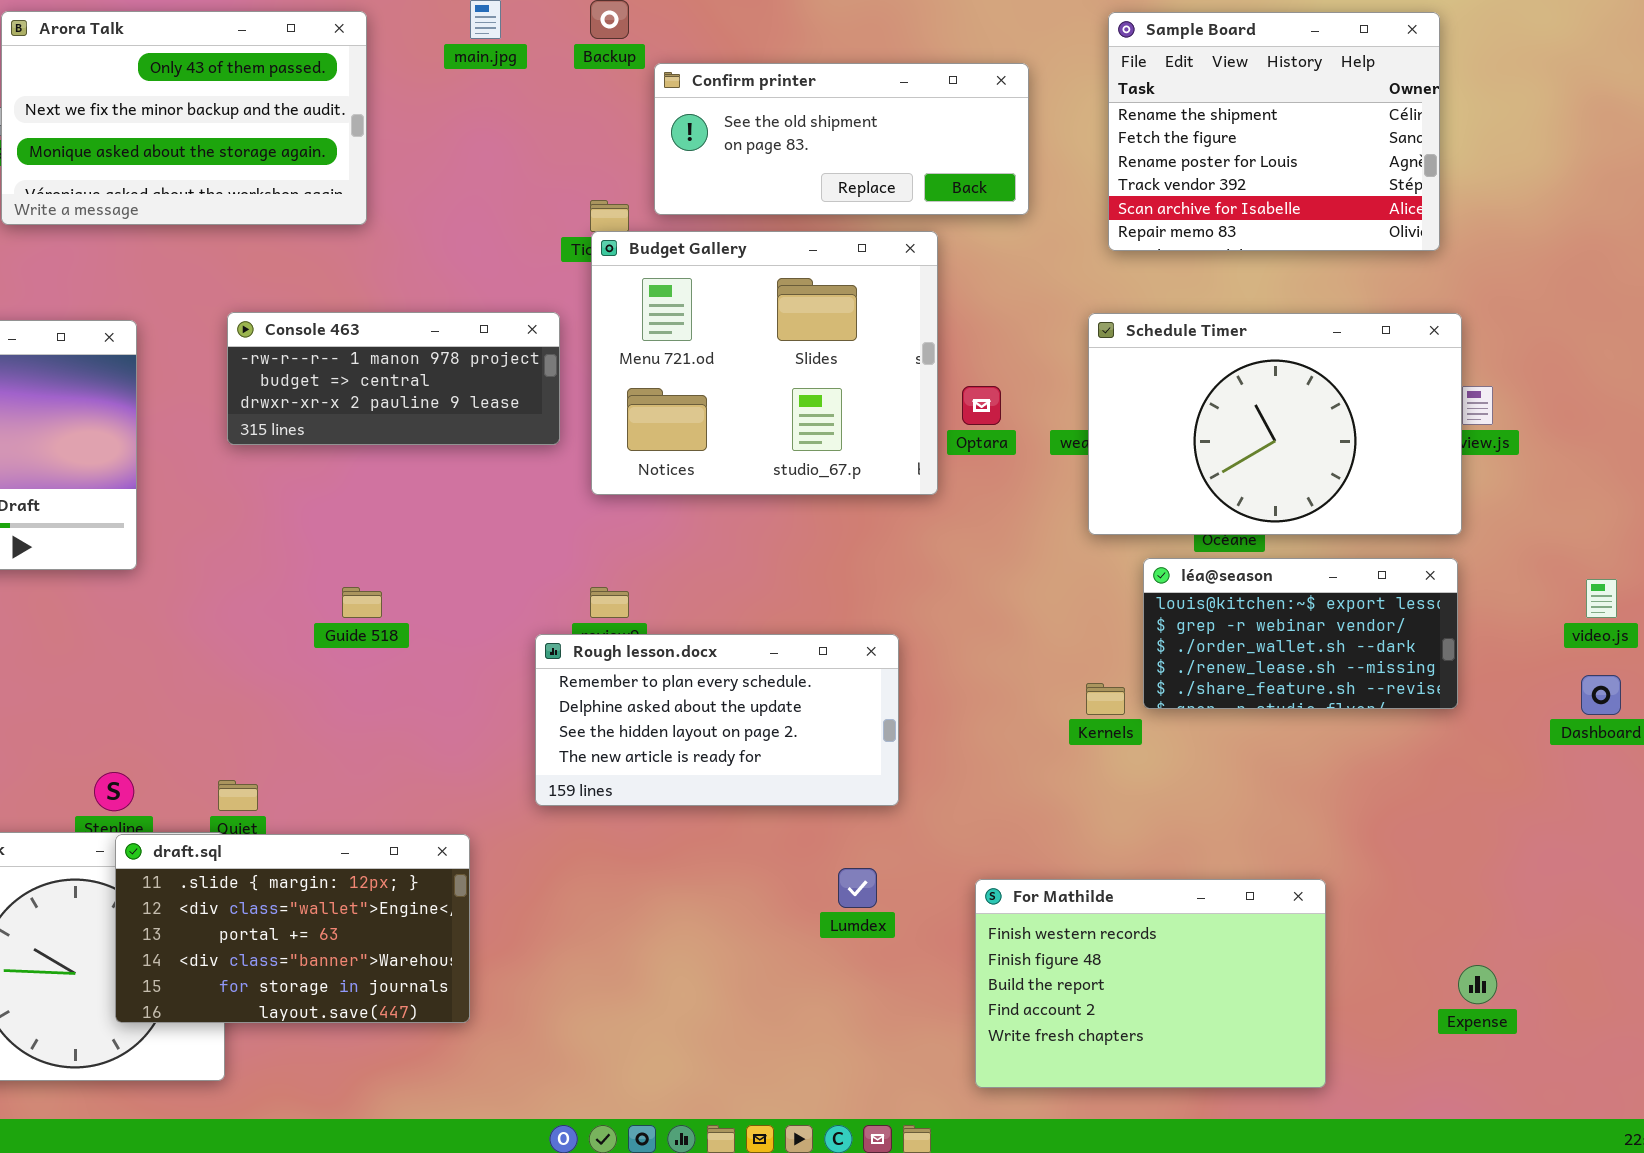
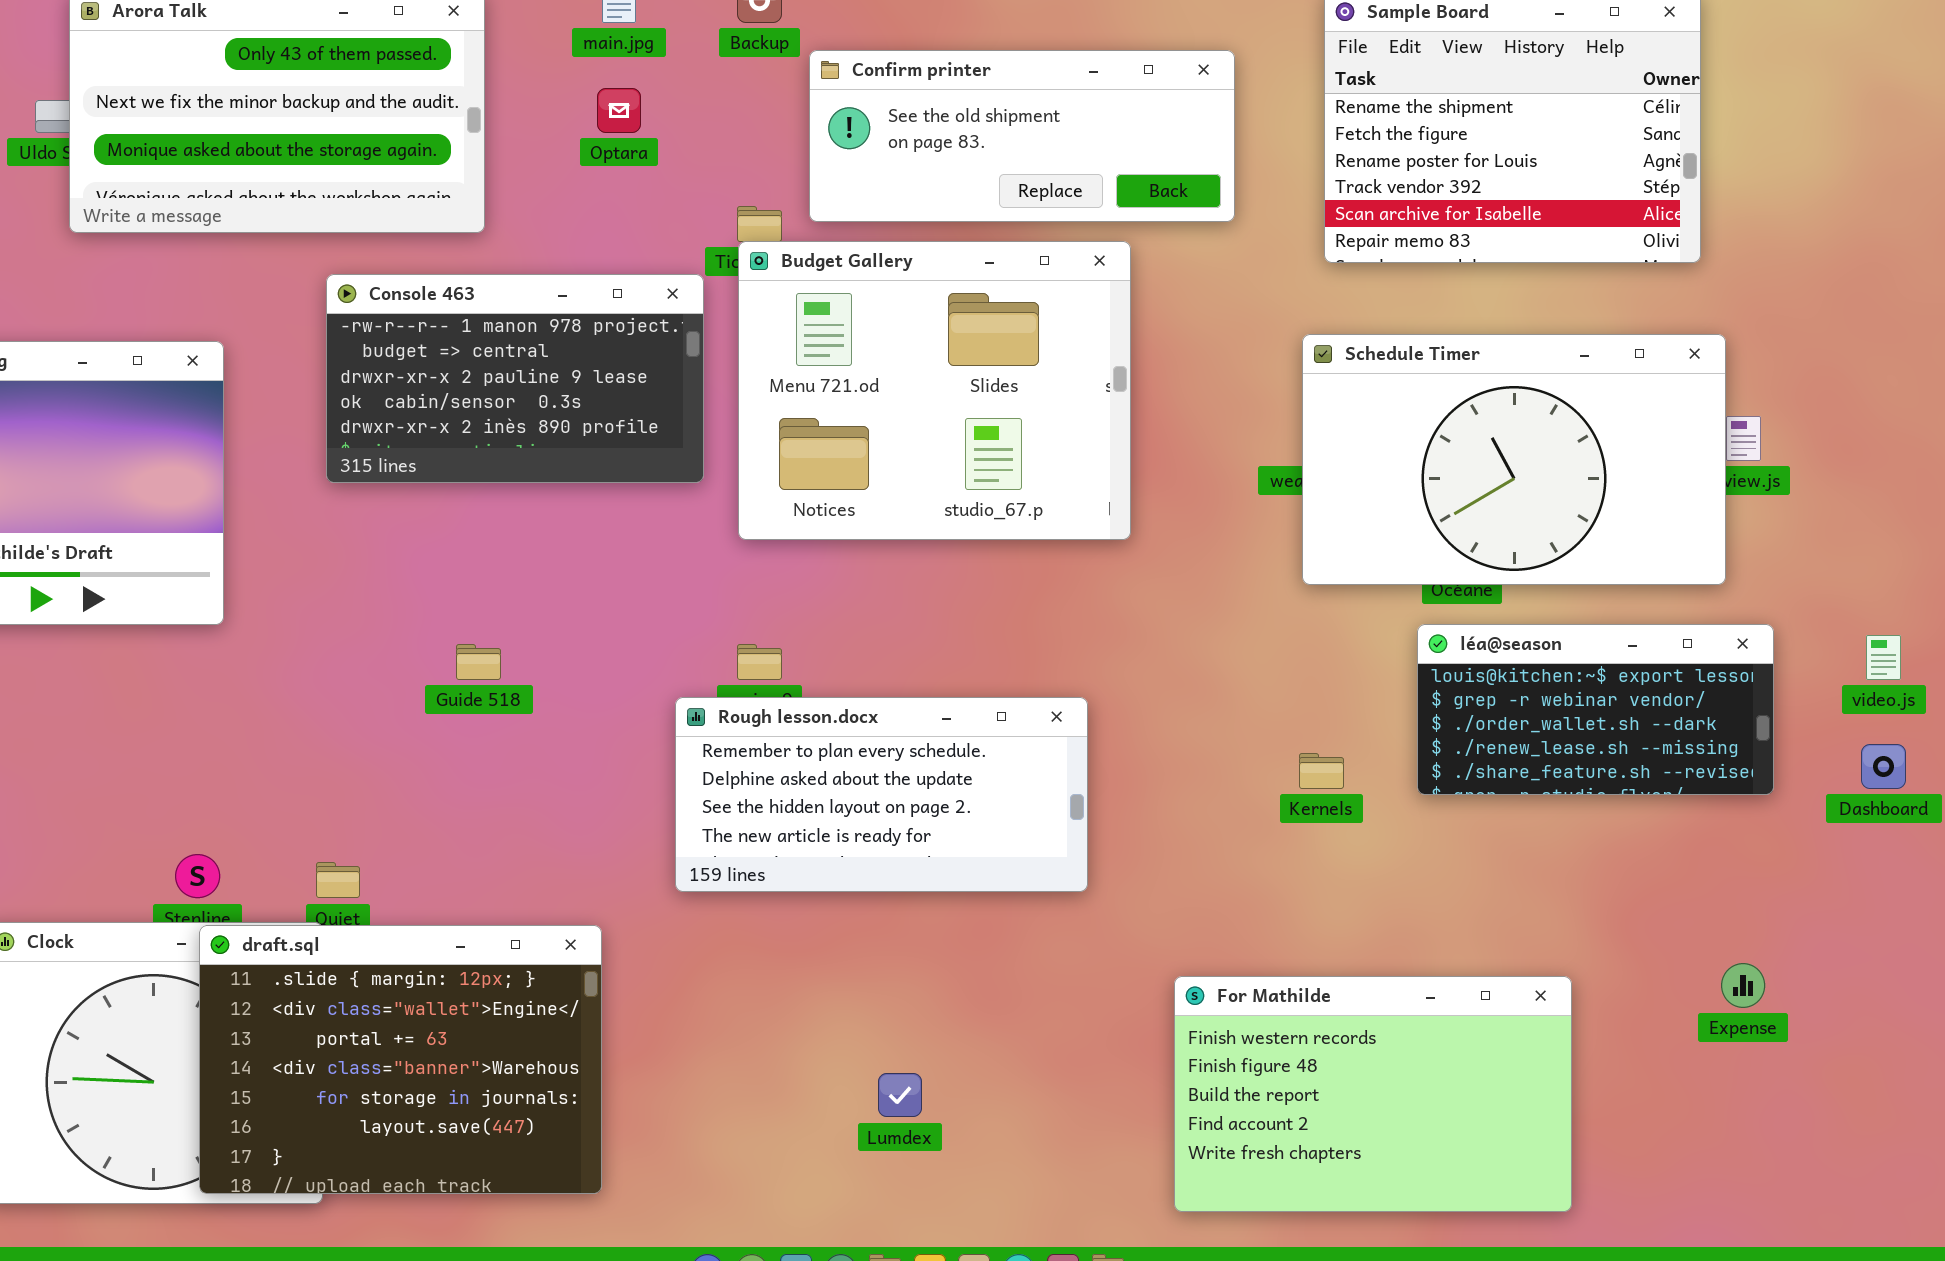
Console 463: [227,312,560,445] -> [326,274,704,483], resized
Optara: [962,386,1001,425] -> [597,88,641,133], moved
léa@season: [1143,558,1458,709] -> [1417,624,1774,795], moved
draft.sql: [115,834,470,1023] -> [199,925,602,1194], resized
Lumdex: [838,868,877,908] -> [878,1073,922,1117], moved
Expense: [1458,965,1497,1004] -> [1721,963,1765,1008], moved

